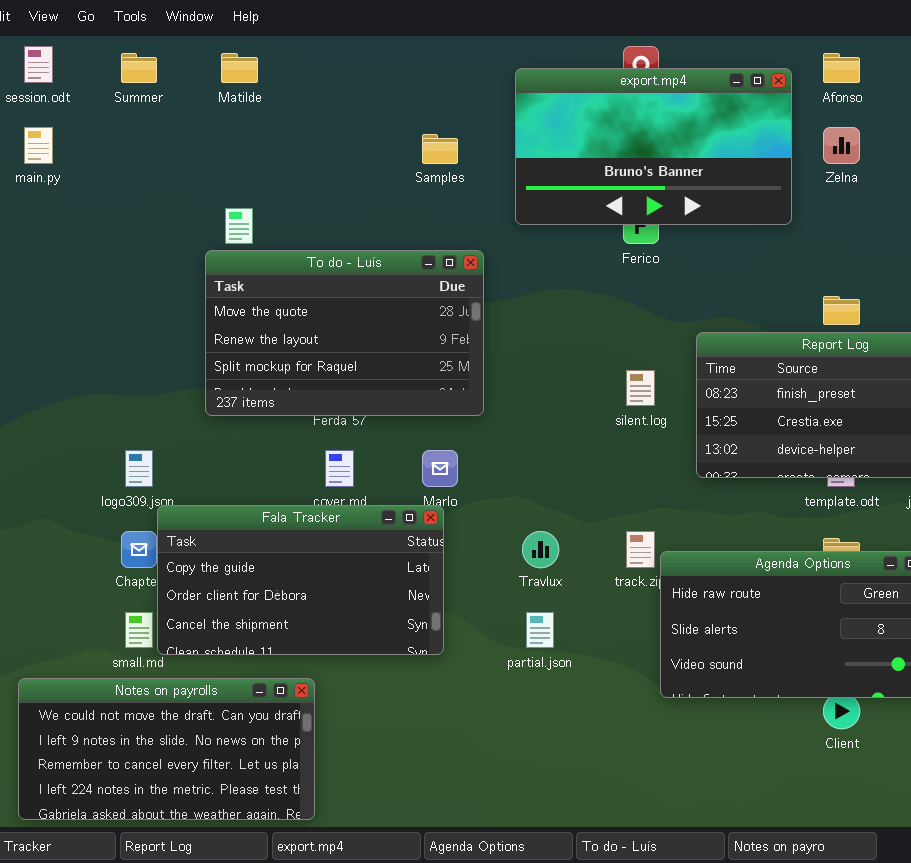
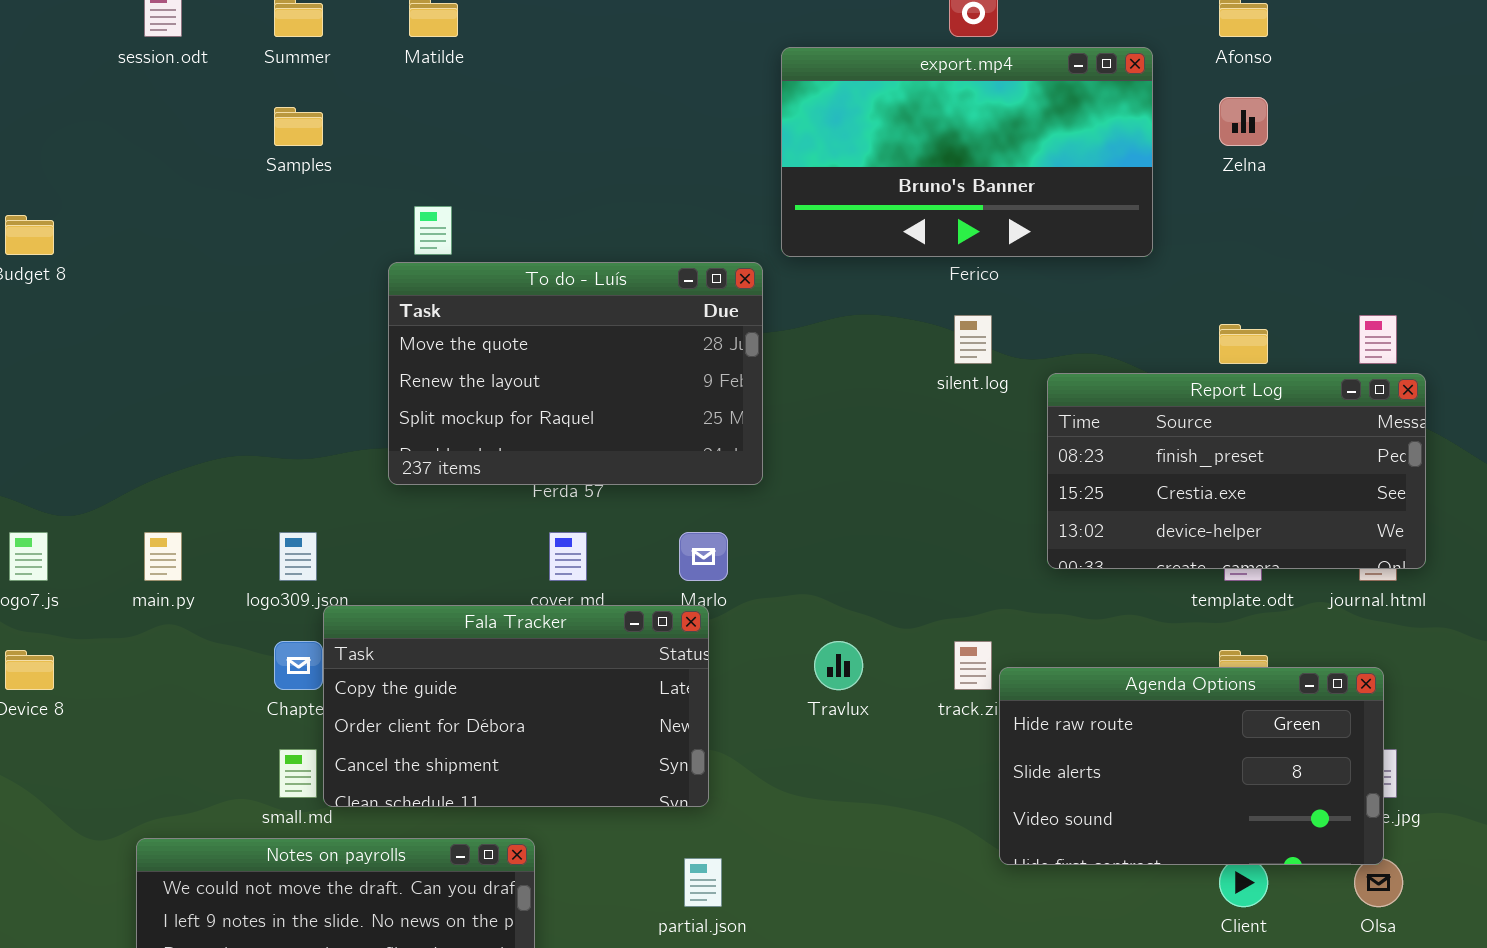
export.mp4: [515,68,792,225] -> [781,47,1153,257], moved
main.py: [24,127,53,164] -> [144,532,182,581], moved
Samples: [422,134,458,164] -> [274,107,323,146], moved
silent.log: [626,370,655,406] -> [954,315,992,364], moved
partial.json: [526,612,554,648] -> [684,858,722,907], moved

